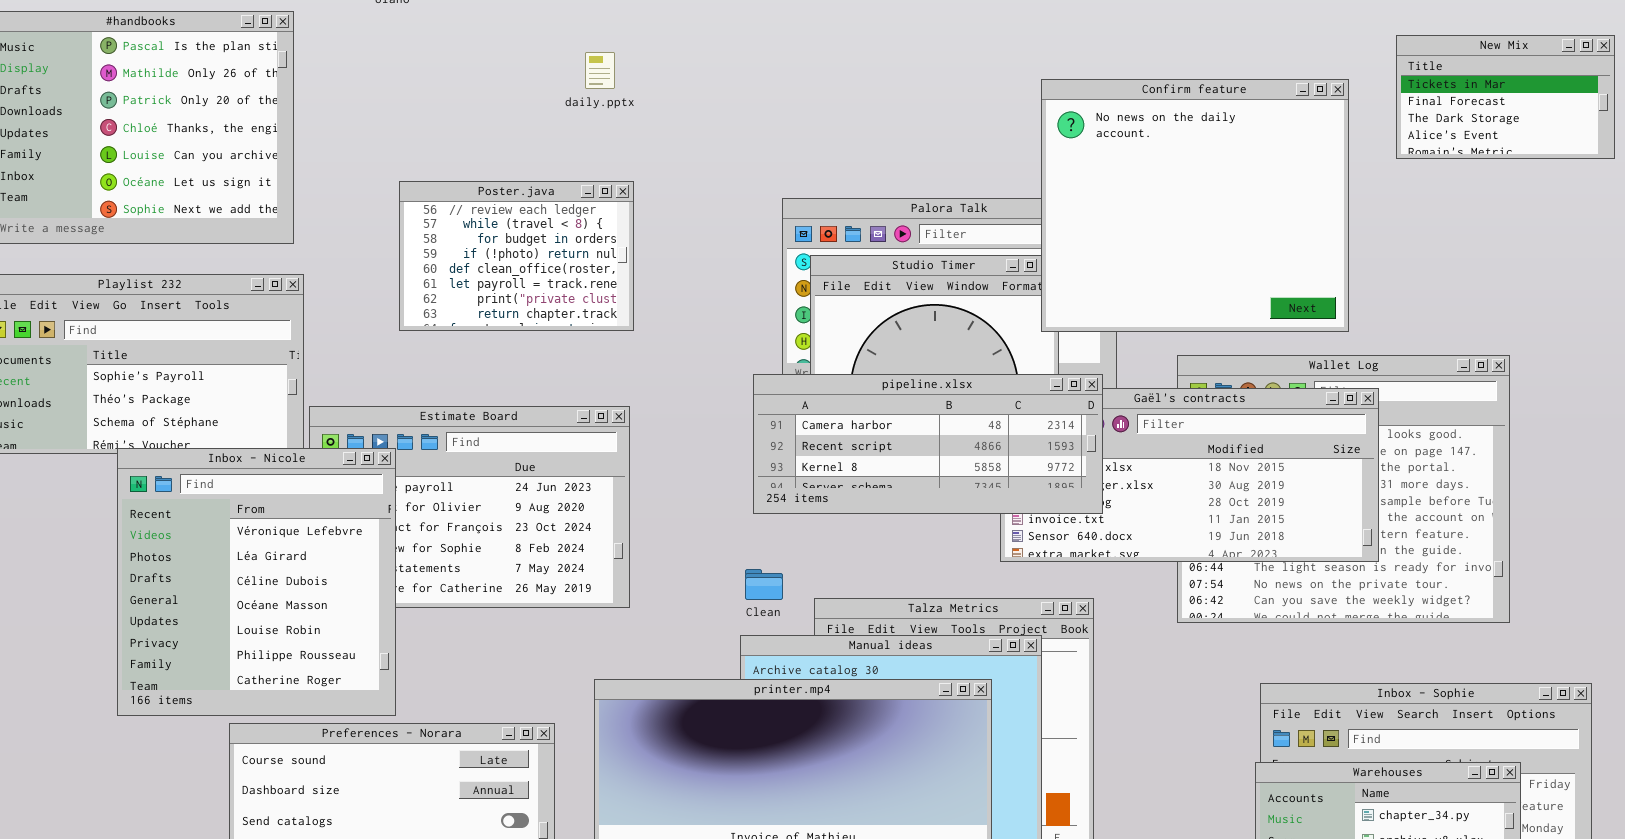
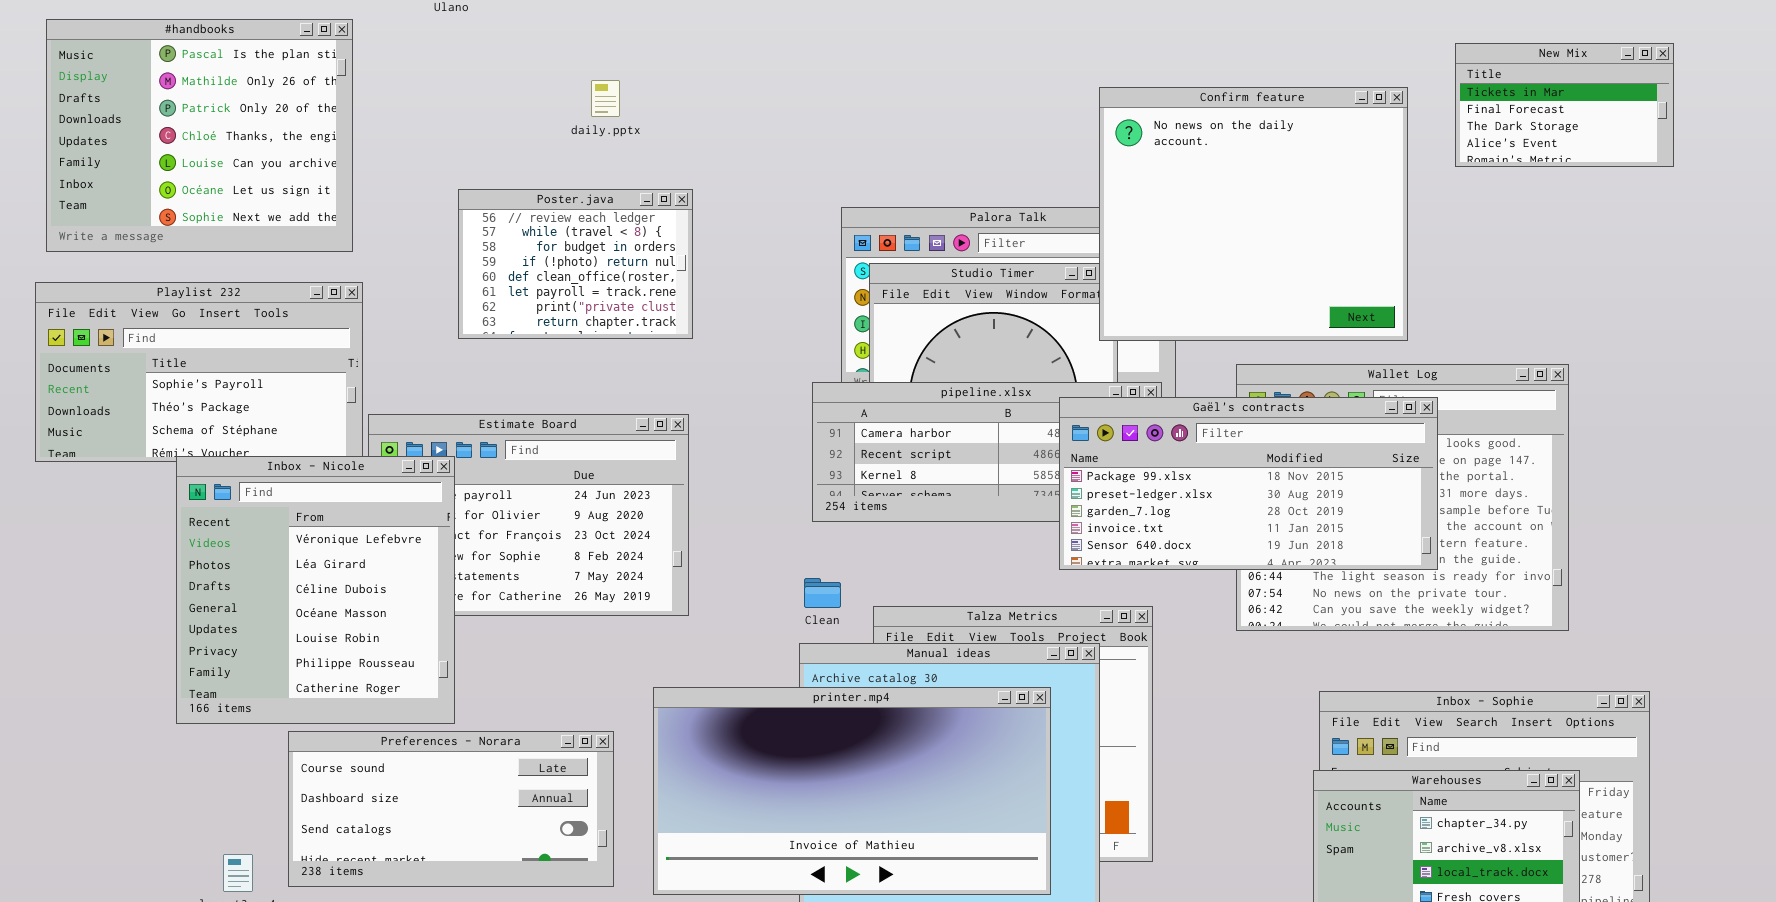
daily.pptx: [585,52,615,89] -> [591,80,620,117], moved
Gaël's contracts: [1000,388,1379,562] -> [1059,397,1438,570], raised

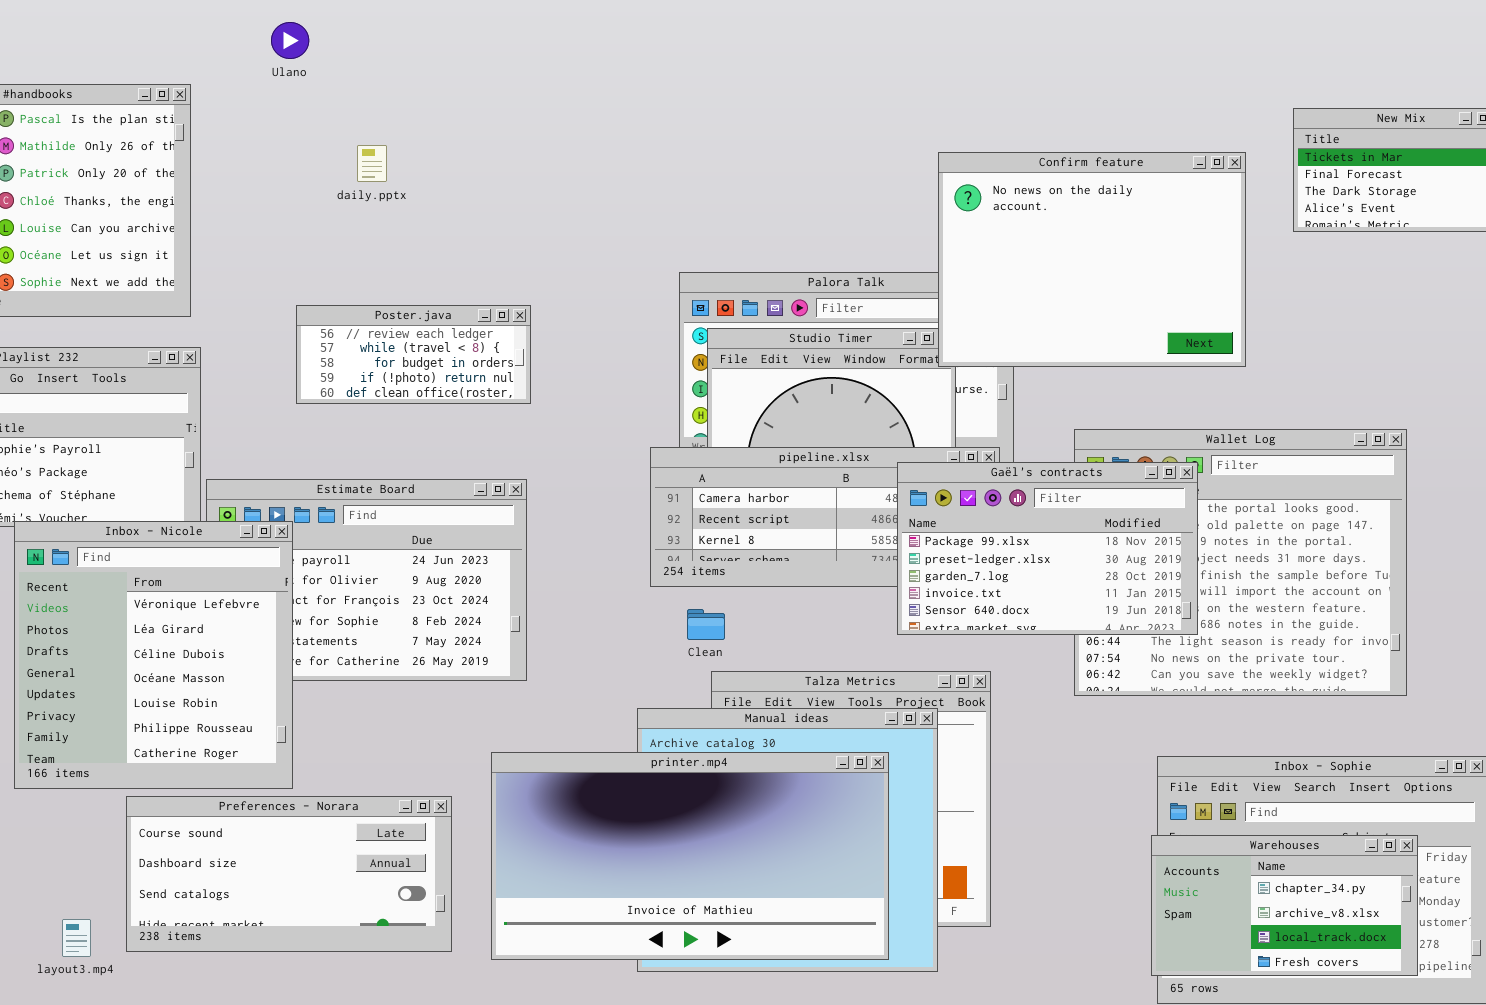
daily.pptx: [591,80,620,117] -> [357,145,387,182], moved
Confirm feature: [1099,87,1408,341] -> [938,152,1246,367], resized
Poster.java: [458,189,693,339] -> [296,305,531,404], resized
Gaël's contracts: [1059,397,1438,570] -> [897,462,1198,635], resized
Clean: [804,578,841,608] -> [687,609,725,640], moved

